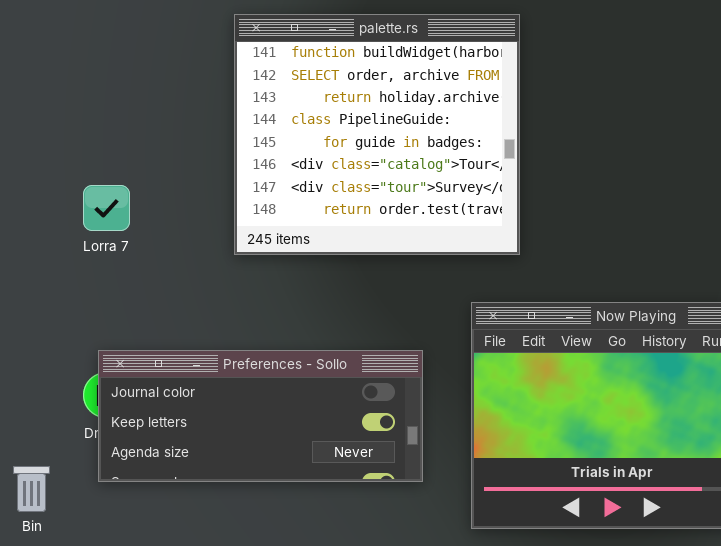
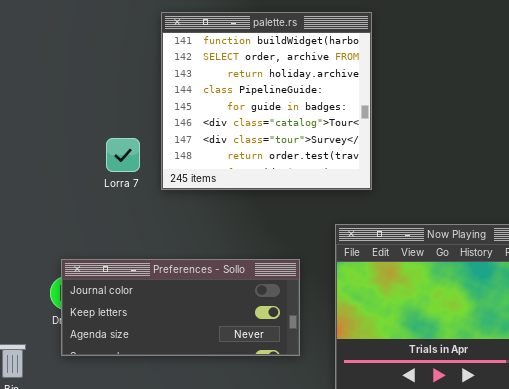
Lorra 7: [83,185,130,231] -> [106,138,140,172], moved

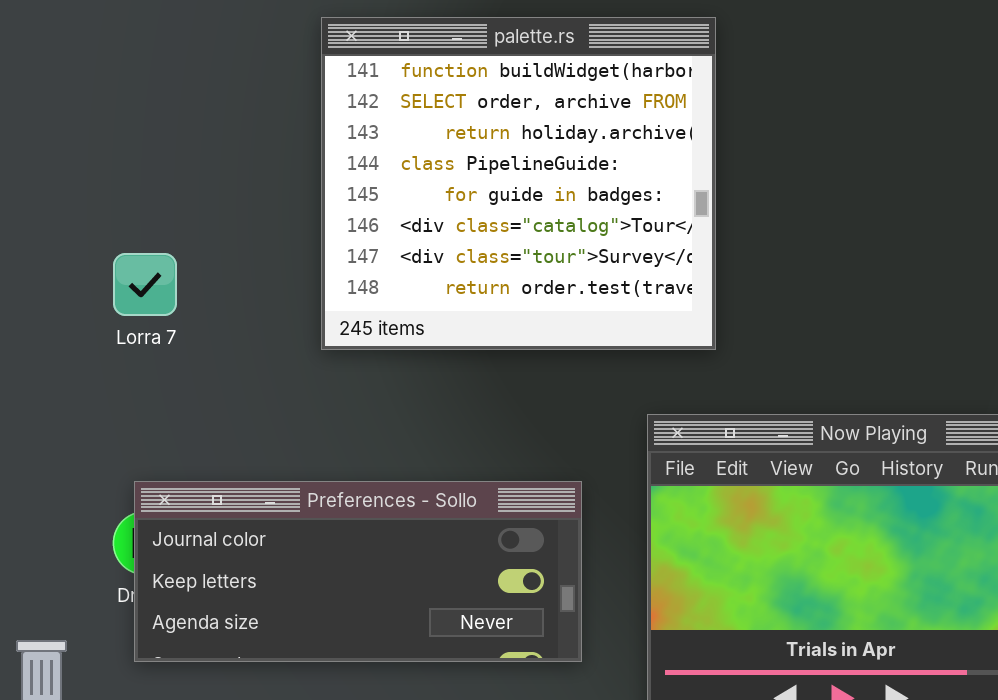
Lorra 7: [106,138,140,172] -> [113,253,177,316], moved

